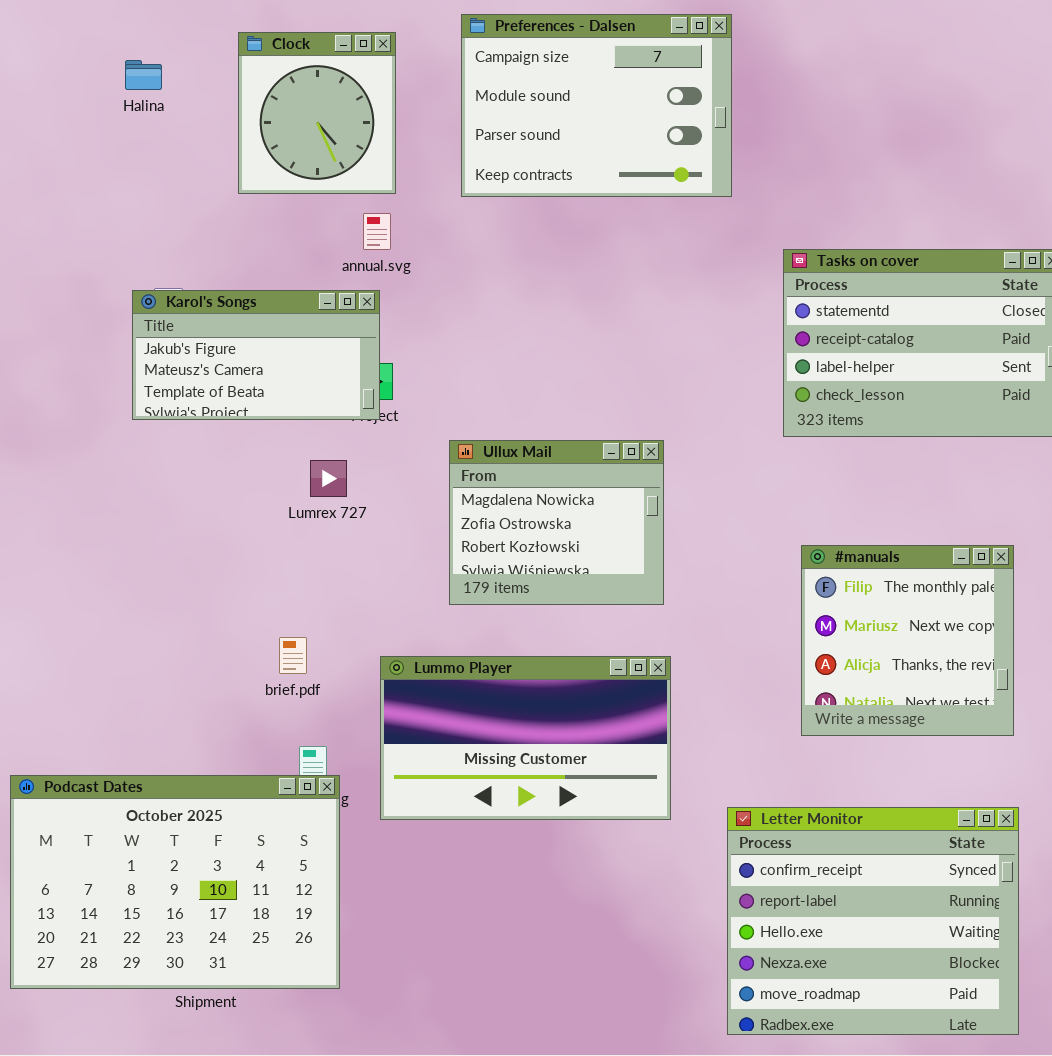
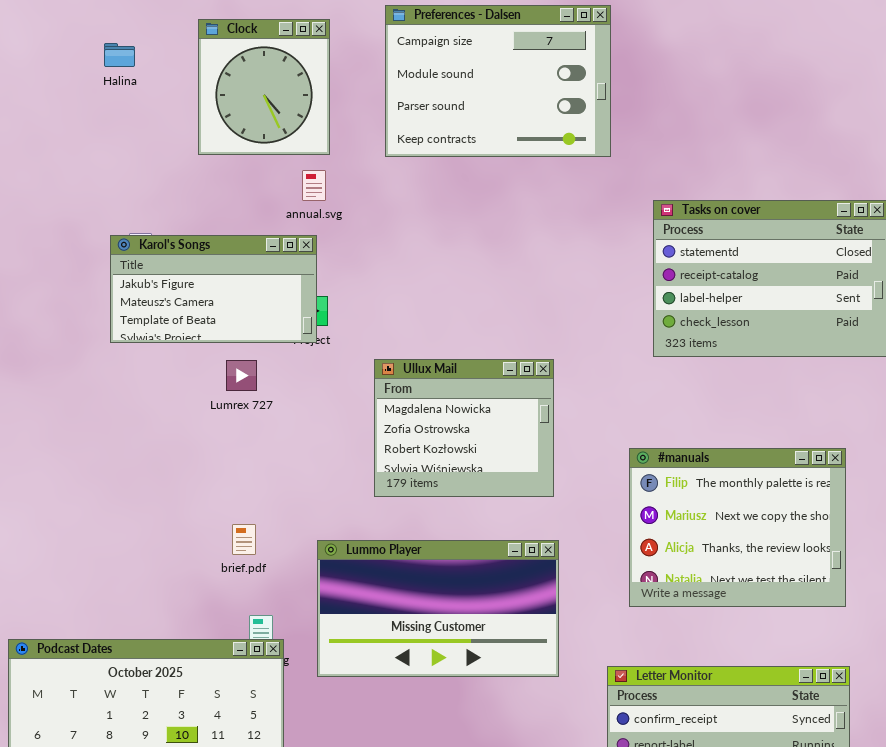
Lumrex 727: [310,460,347,497] -> [226,360,257,391], moved
#manuals: [801,545,1014,736] -> [629,448,846,607], resized

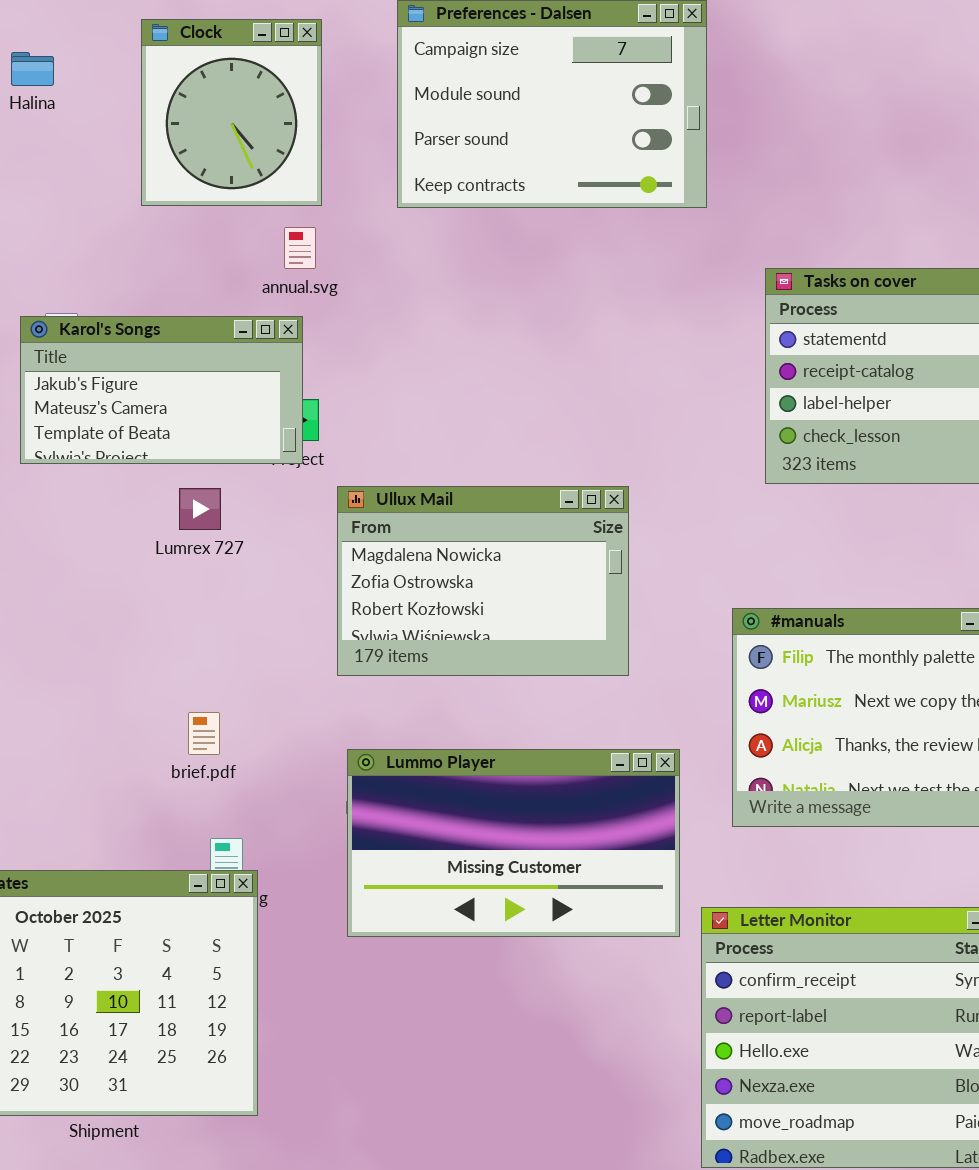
Ullux Mail: [374,359,554,497] -> [337,486,629,676], resized
Lummo Player: [317,540,559,677] -> [347,749,680,937], moved

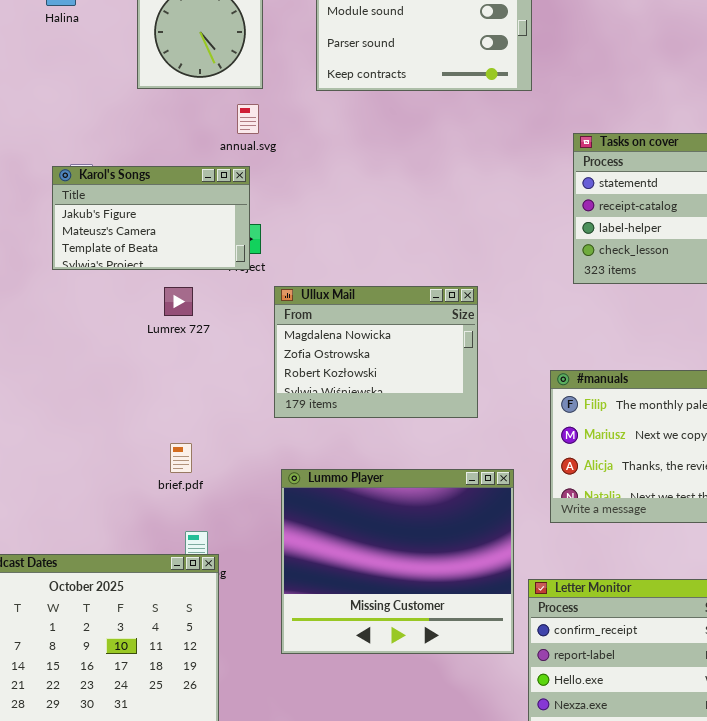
Lummo Player: [347,749,680,937] -> [281,469,514,654], resized

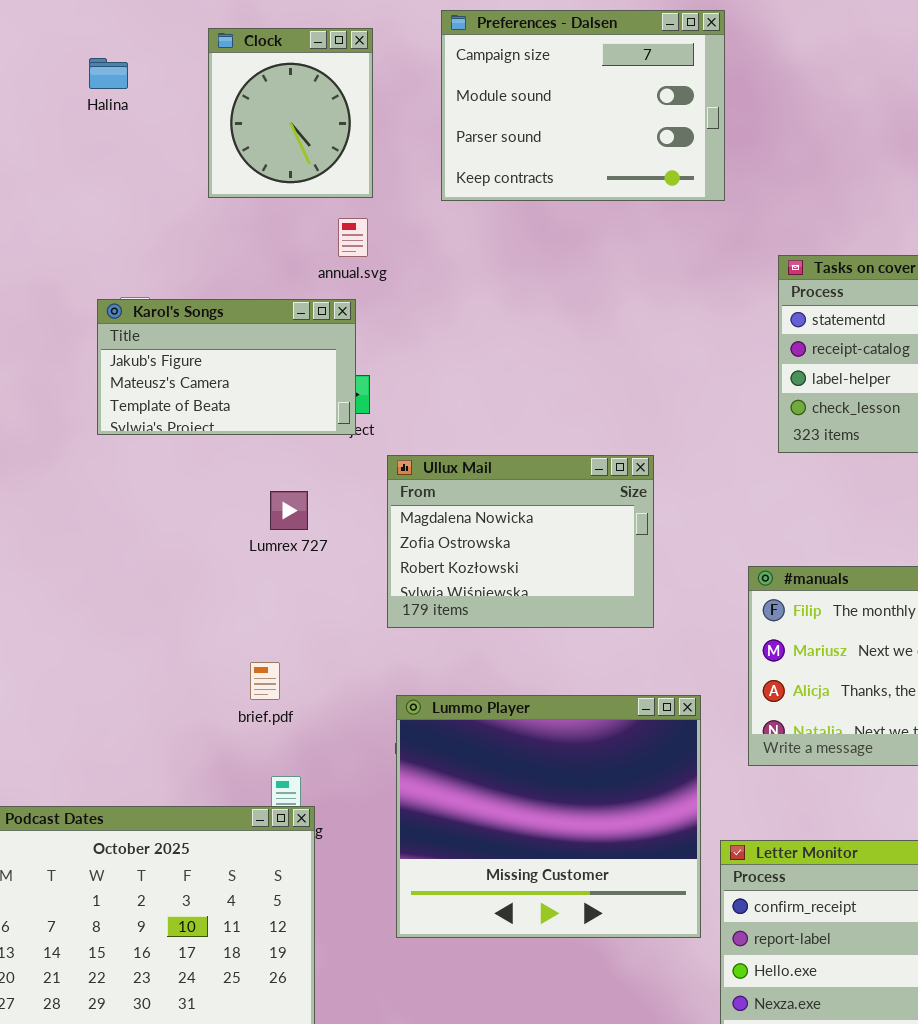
Lumrex 727: [164,287,193,316] -> [270,491,308,530], moved

